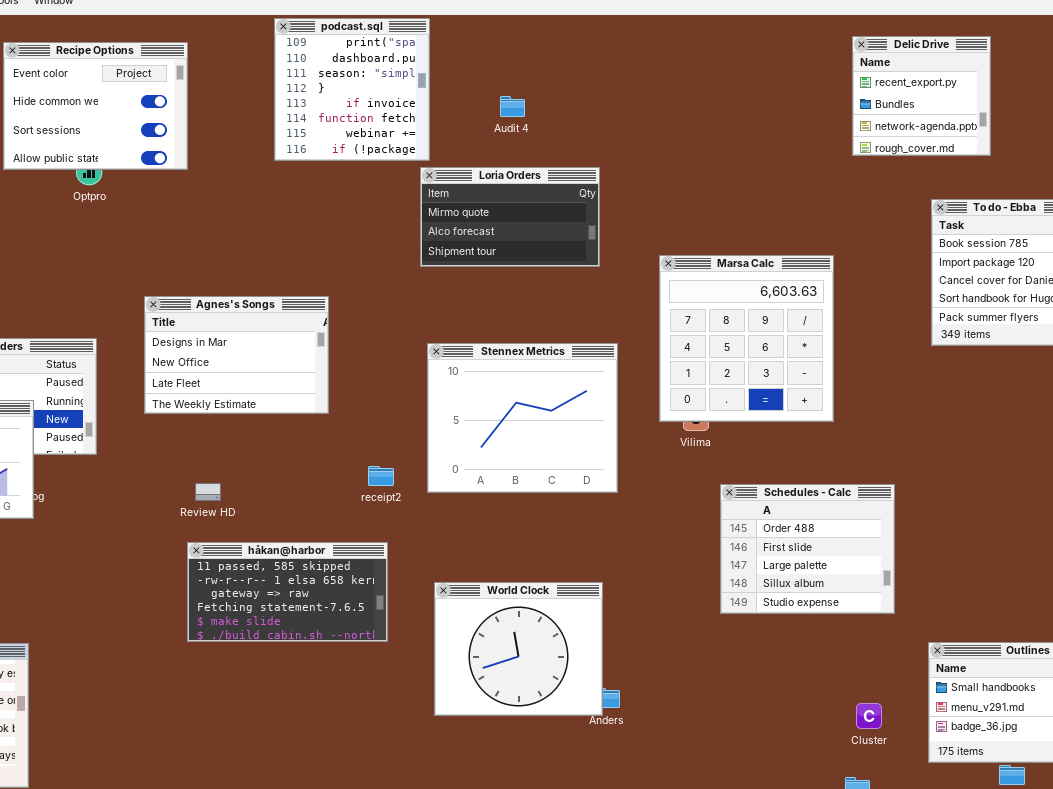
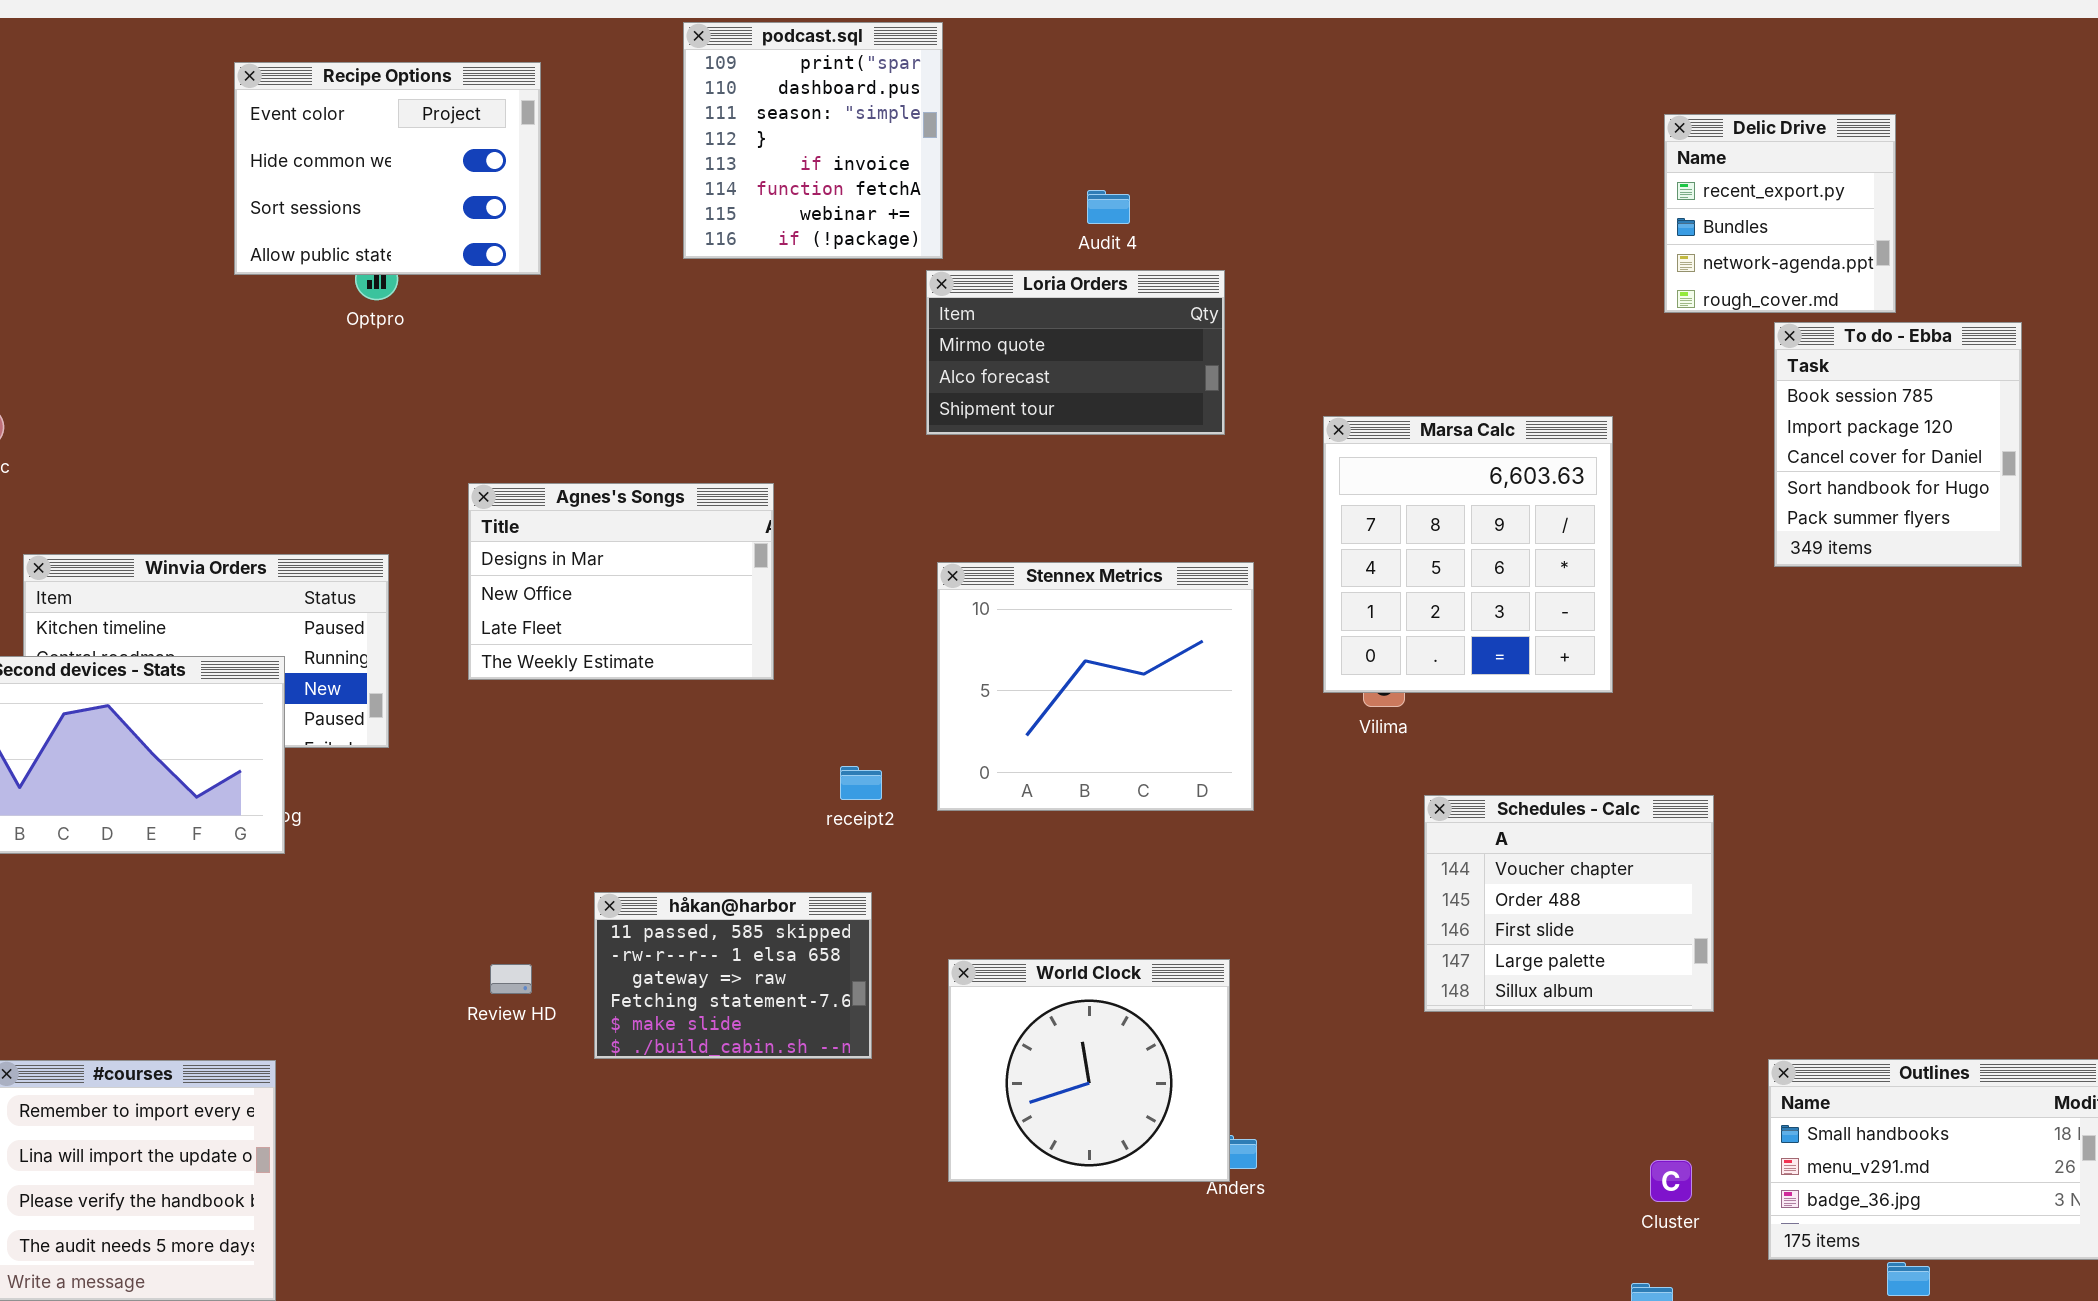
Delic Drive: [852,36,991,156] -> [1664,114,1896,313], moved
Audit 4: [500,96,525,117] -> [1087,190,1130,224], moved
Review HD: [195,483,221,501] -> [490,964,532,994], moved
Schedules - Calc: [720,484,895,614] -> [1424,795,1714,1012], scrolled up 1 row
håkan@harbor: [187,542,388,642] -> [594,892,872,1059], resized

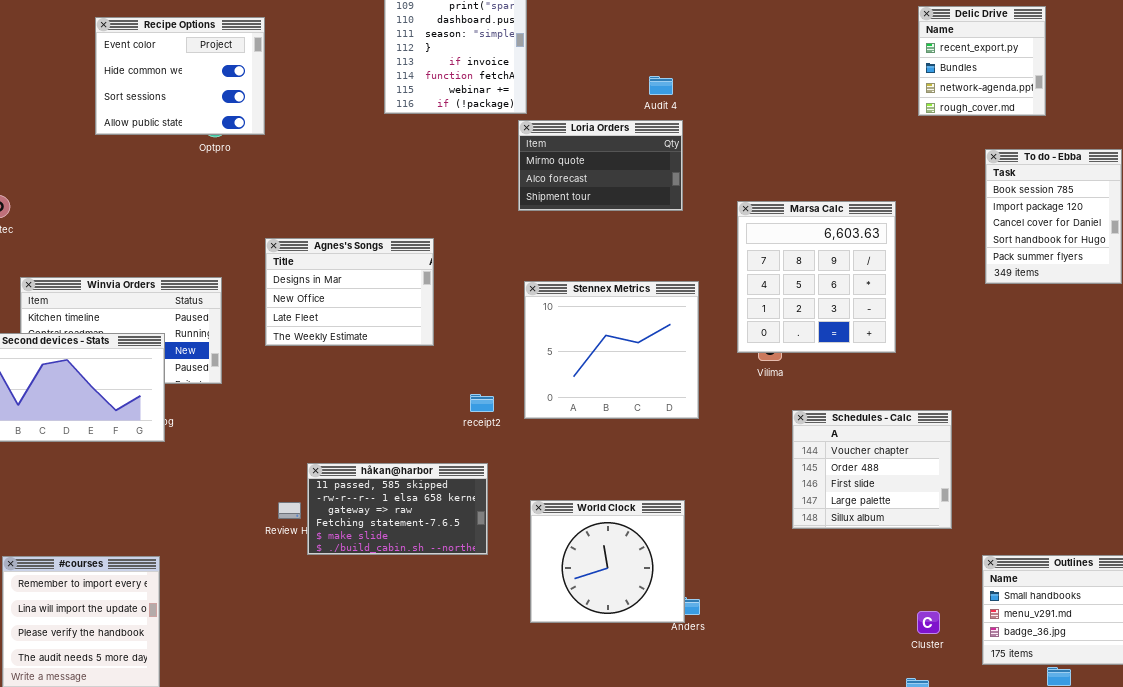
Recipe Options: [234,62,541,275] -> [95,17,265,135], moved
Delic Drive: [1664,114,1896,313] -> [918,6,1046,116], moved
Audit 4: [1087,190,1130,224] -> [649,76,673,95], moved
håkan@harbor: [594,892,872,1059] -> [307,463,488,555], resized

